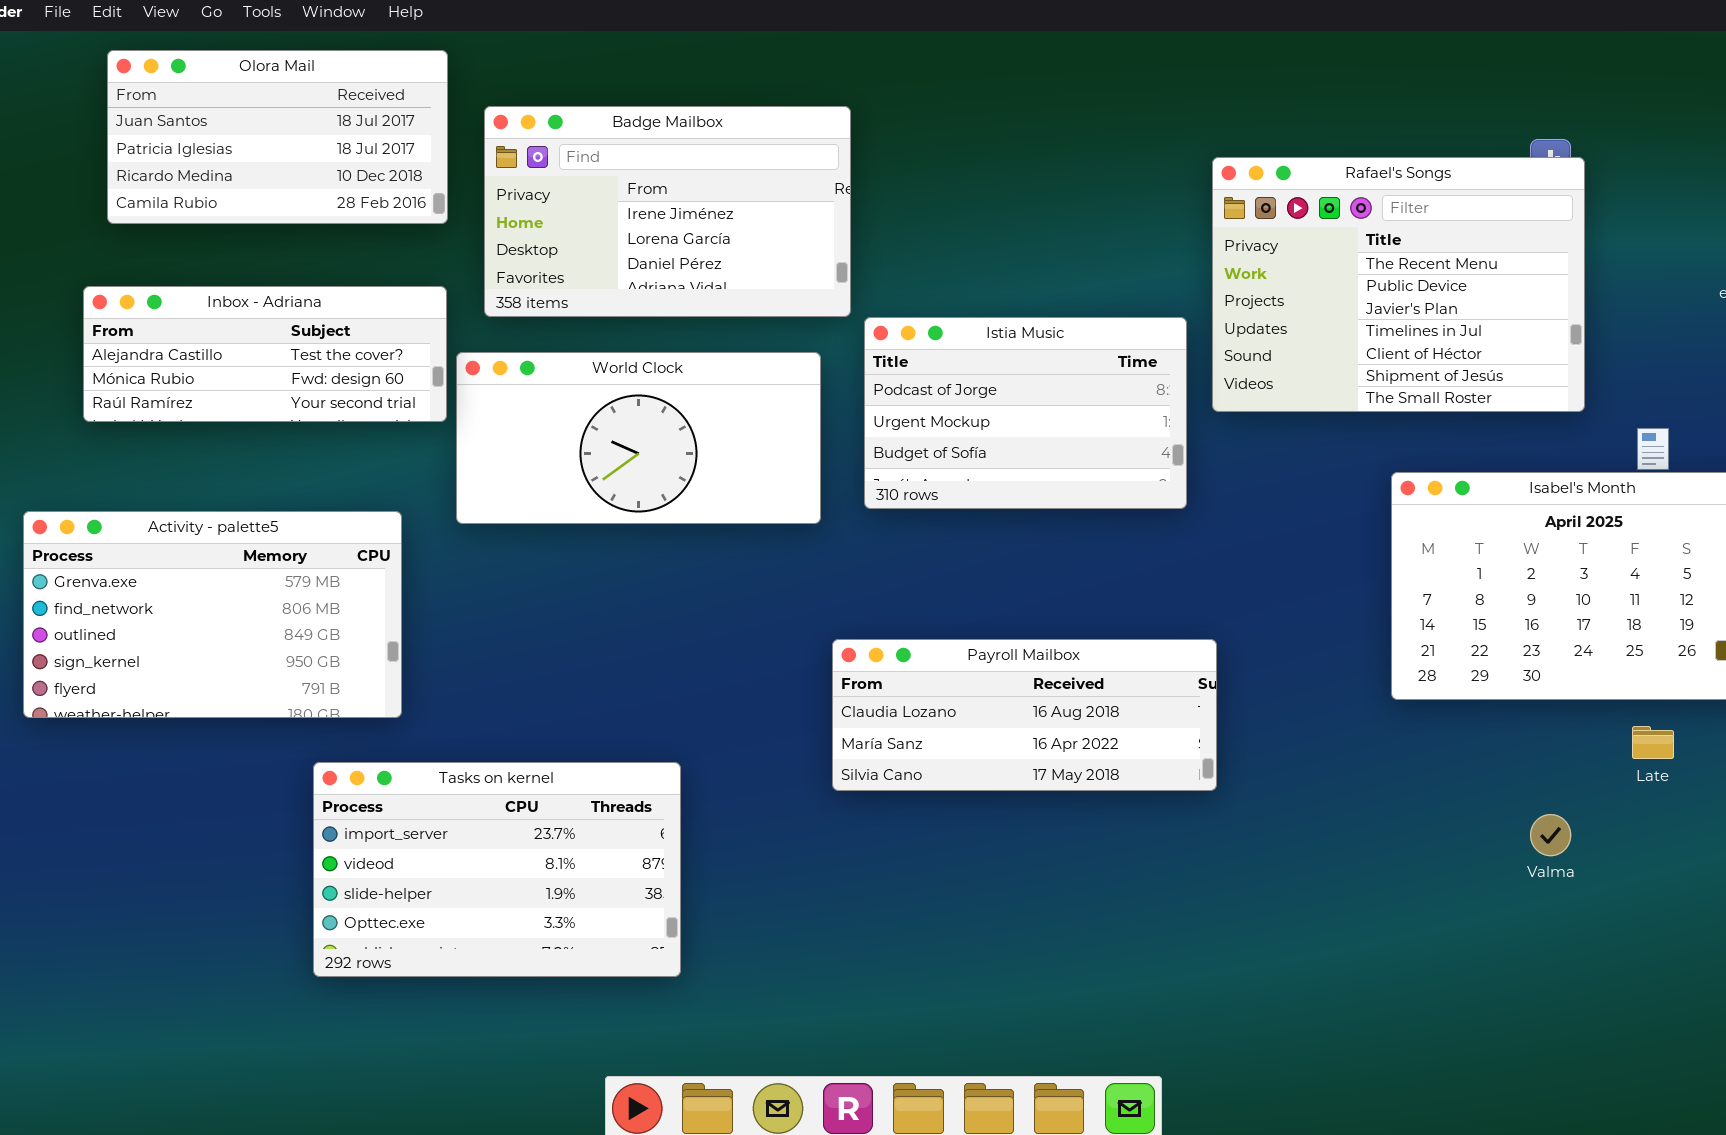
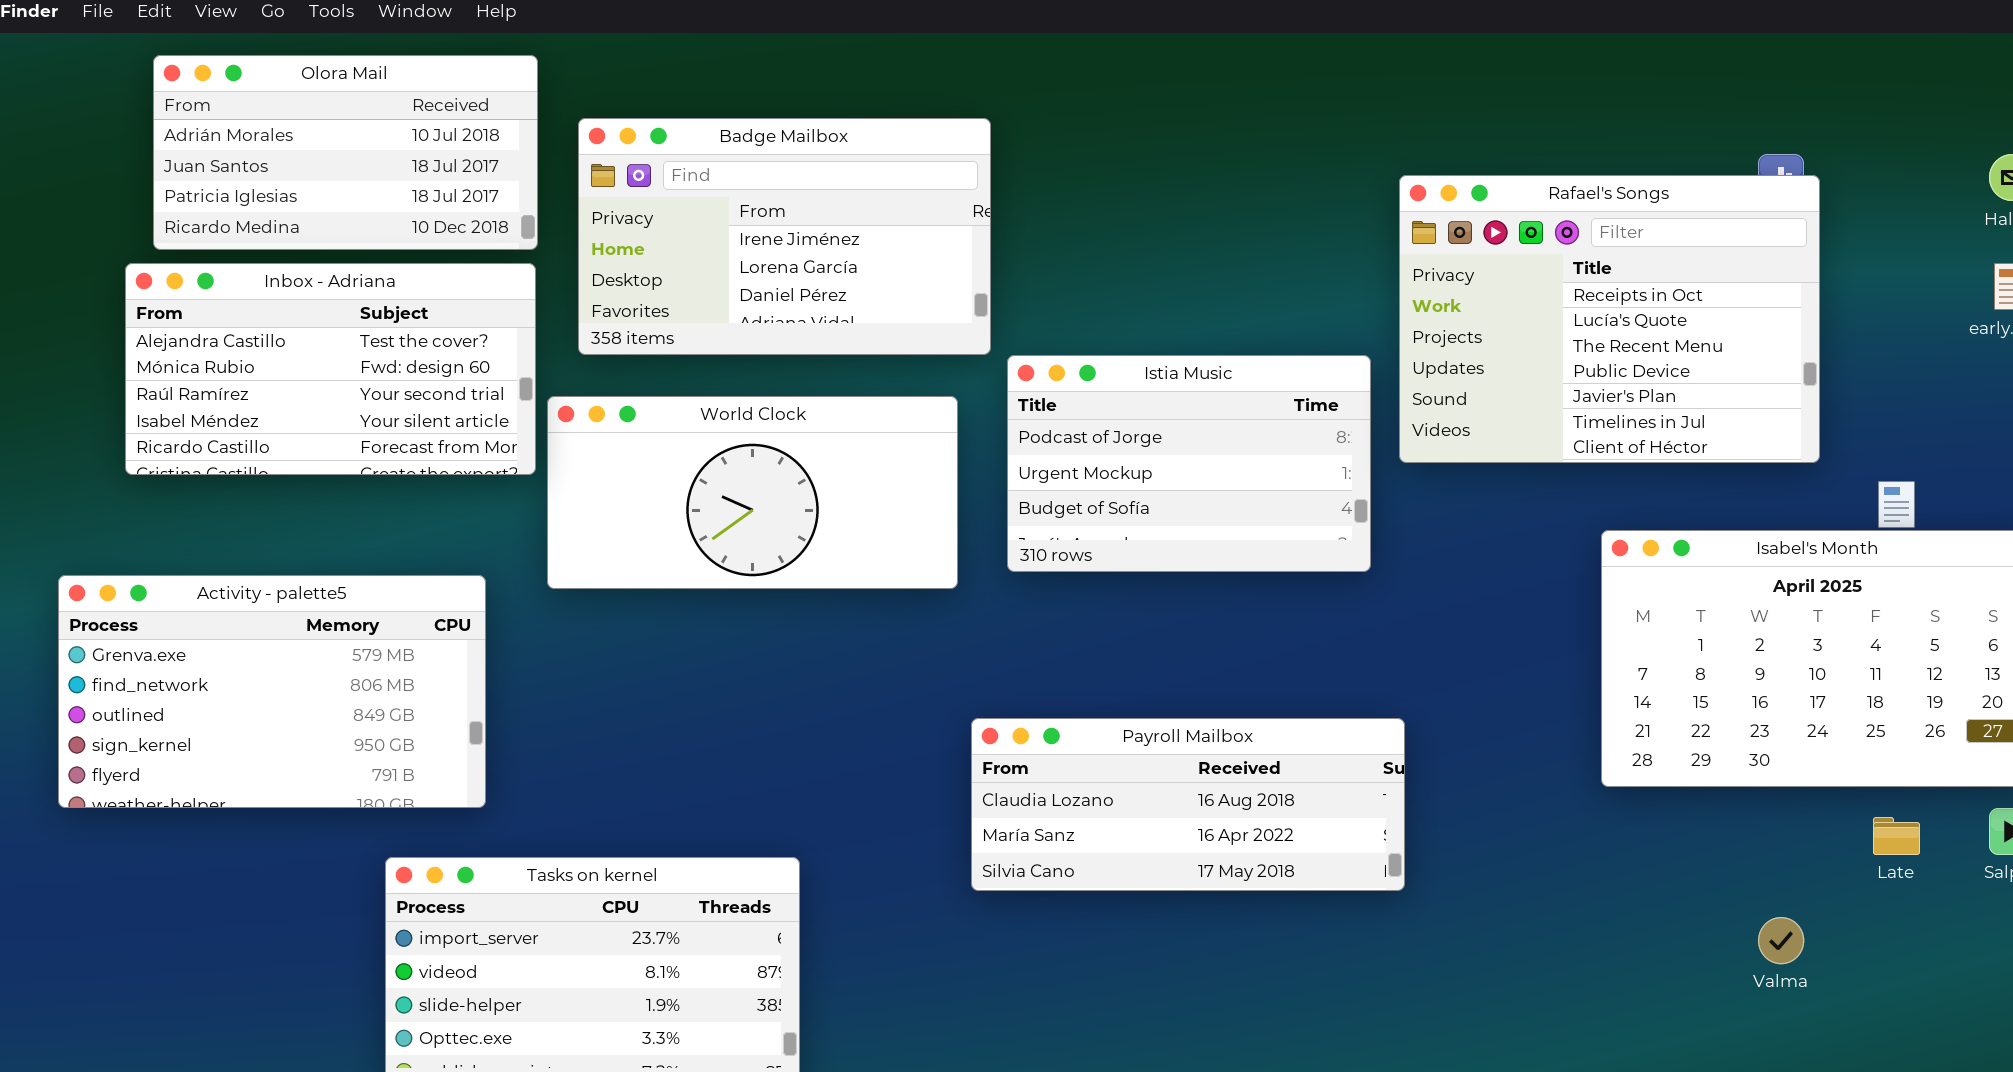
Olora Mail: [107,50,448,224] -> [153,55,538,250], scrolled up 1 row
Rafael's Songs: [1212,157,1585,412] -> [1399,175,1820,463], scrolled up 2 rows
Inbox - Adriana: [83,286,447,422] -> [125,263,536,475], resized

